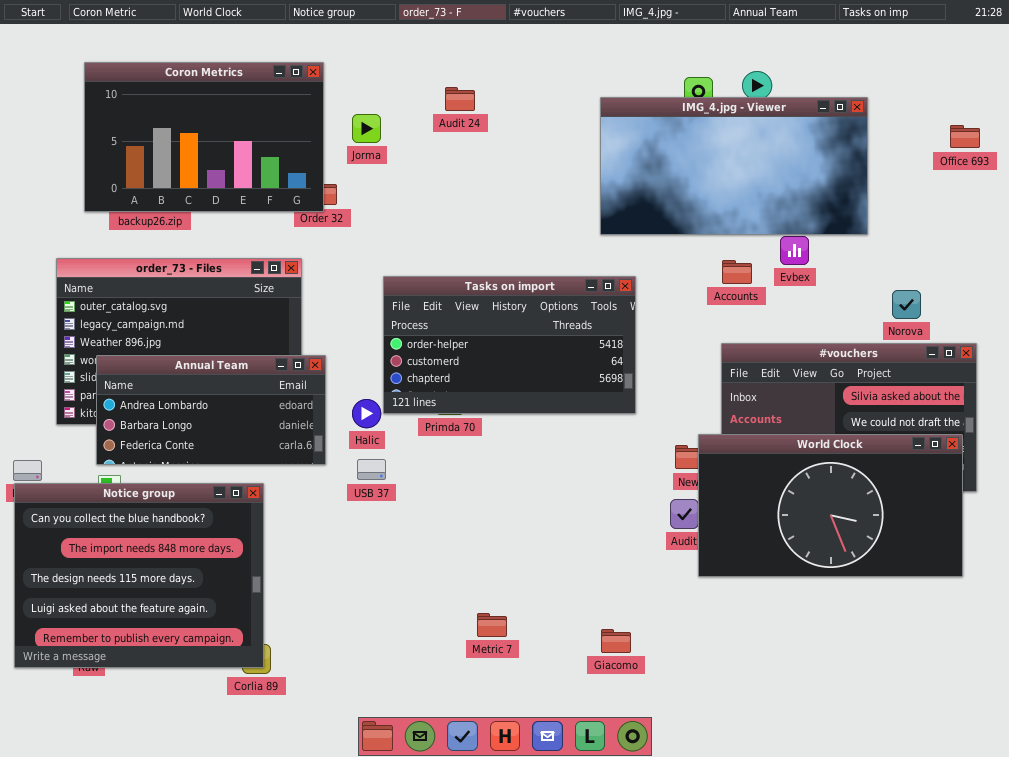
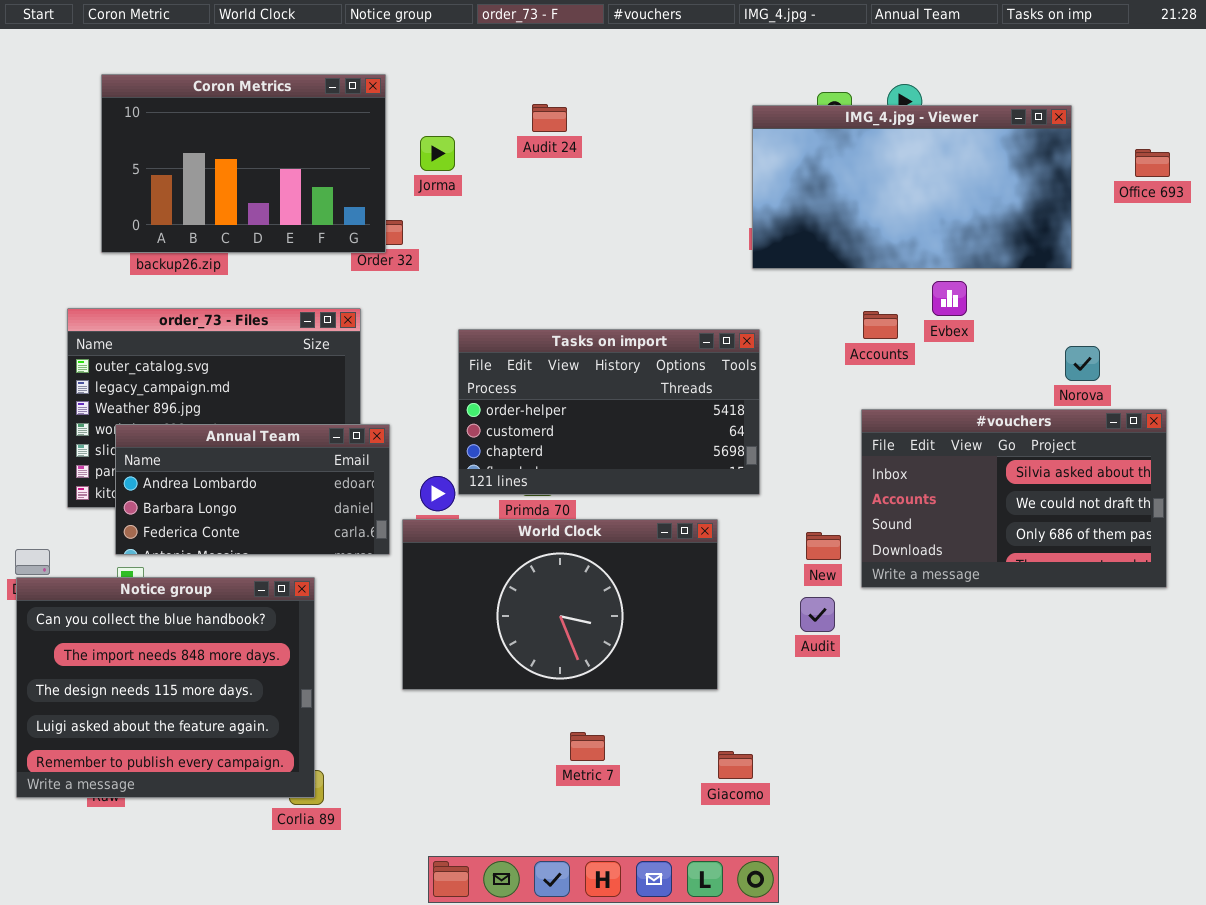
IMG_4.jpg - Viewer: [600,97,868,235] -> [752,105,1072,269], moved
World Clock: [698,434,963,577] -> [402,519,718,690], moved

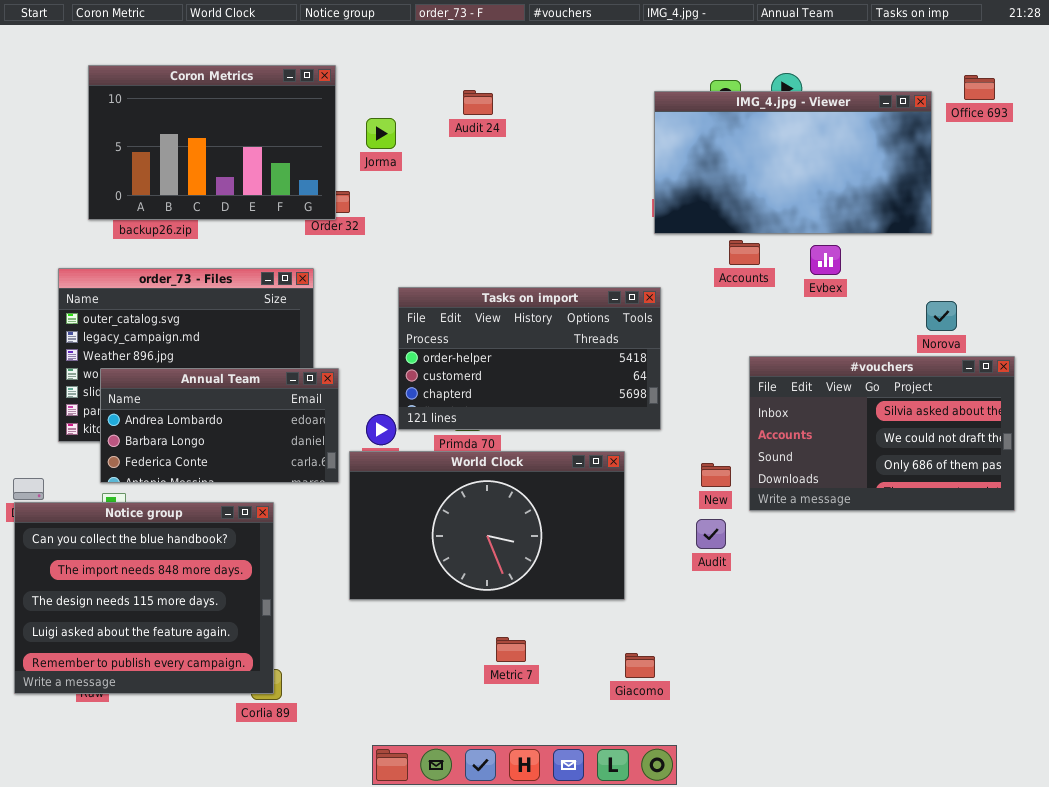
Office 693: [1135,149,1170,177] -> [964,75,995,100], moved
Accounts: [863,311,898,339] -> [729,240,760,265], moved

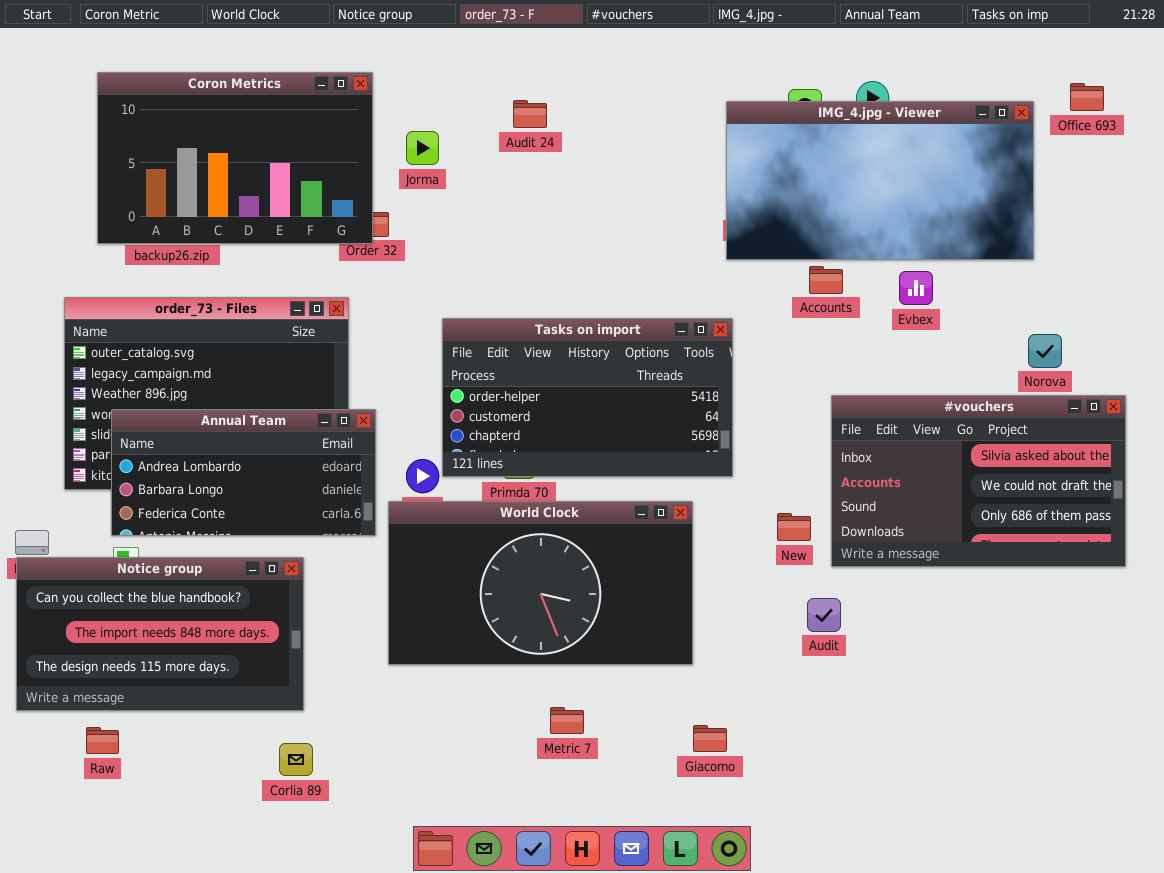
Notice group: [14,502,274,694] -> [16,557,304,711], resized
Audit: [696,519,726,549] -> [807,598,841,632], moved

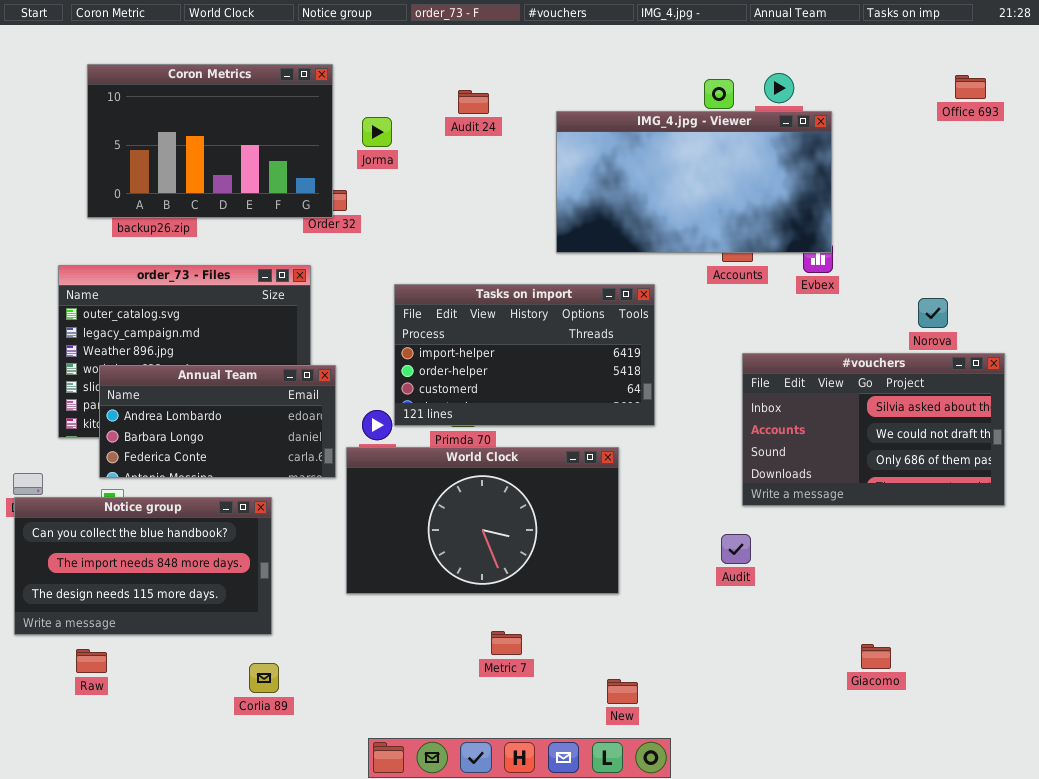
IMG_4.jpg - Viewer: [726,101,1034,260] -> [556,111,832,253], moved
Tasks on import: [442,318,733,477] -> [394,284,655,426], scrolled up 1 row
New: [777,513,811,541] -> [607,679,638,704], moved
Giacomo: [693,725,727,752] -> [861,644,891,669], moved

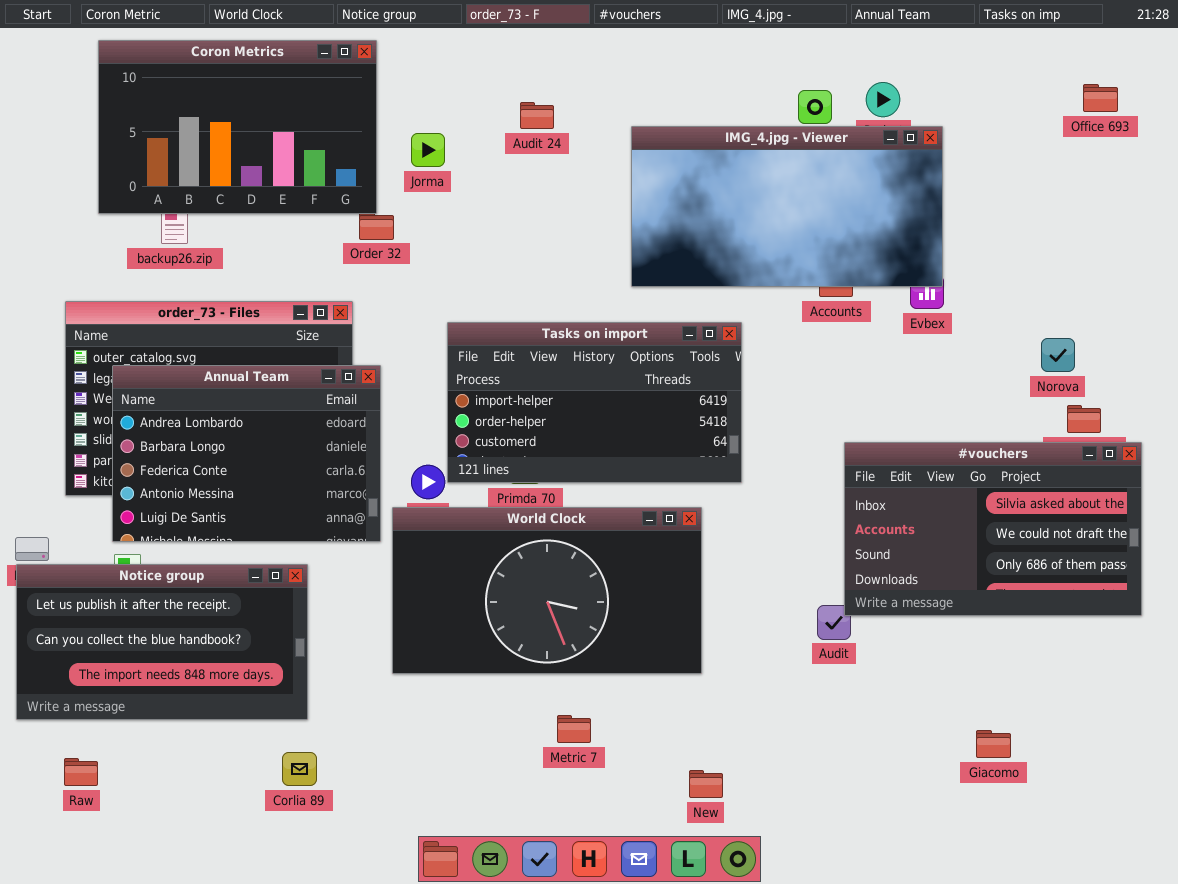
Coron Metrics: [87,64,333,218] -> [98,40,377,214], moved
#vouchers: [742,353,1005,506] -> [844,442,1142,616], moved
Annual Team: [99,365,336,478] -> [112,365,381,542], resized
Notice group: [14,497,272,635] -> [16,564,308,720], scrolled up 1 row
Raw: [76,649,107,673] -> [64,758,98,786], moved

